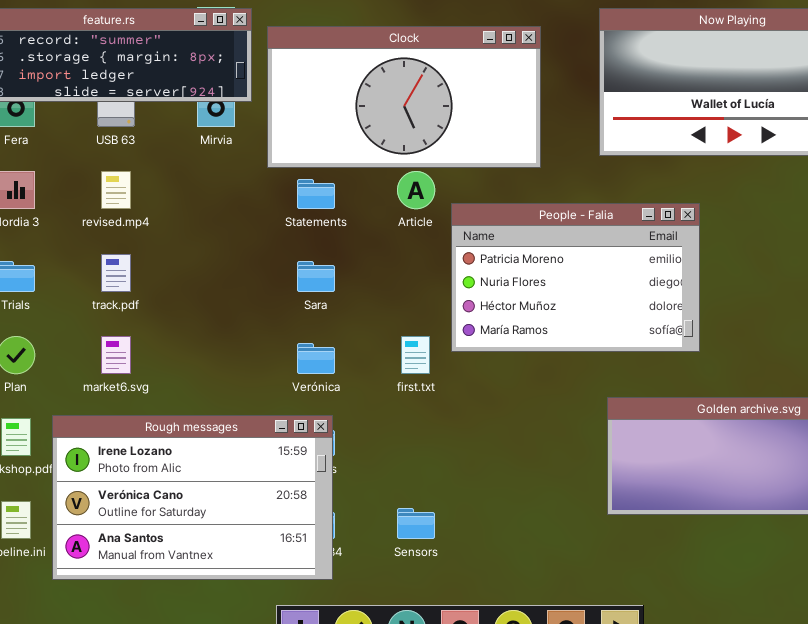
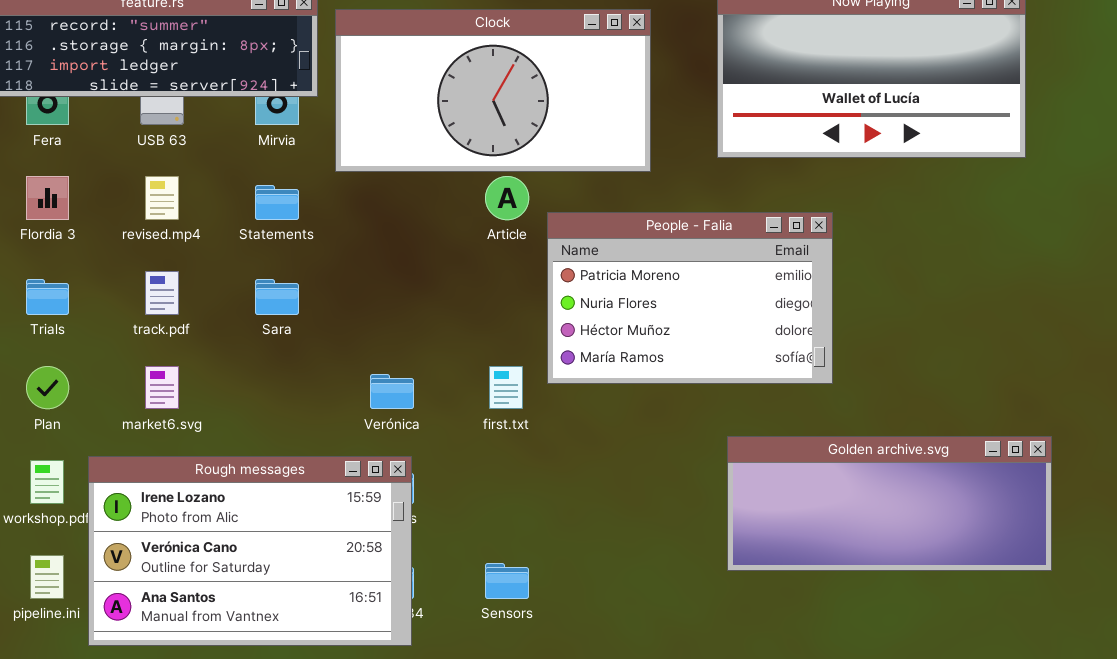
Statements: [297,179,335,209] -> [255,185,299,220], moved
Sara: [297,261,335,292] -> [255,279,299,315], moved

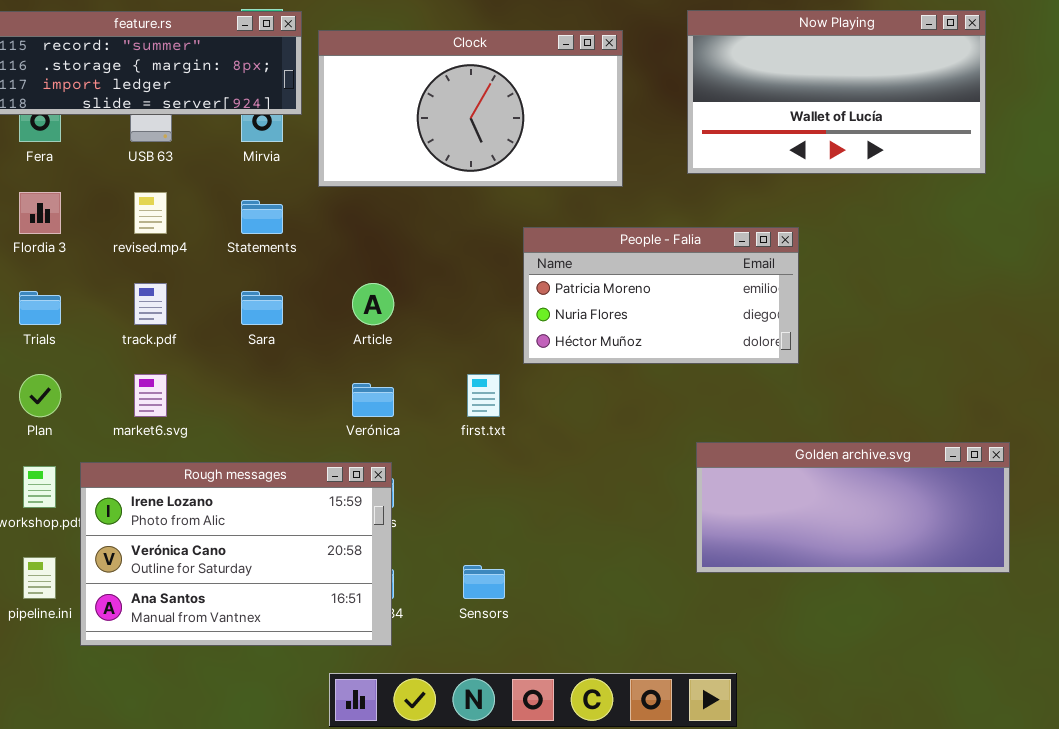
Article: [485,176,529,220] -> [352,283,394,325], moved
People - Falia: [547,212,833,384] -> [523,227,799,364], resized

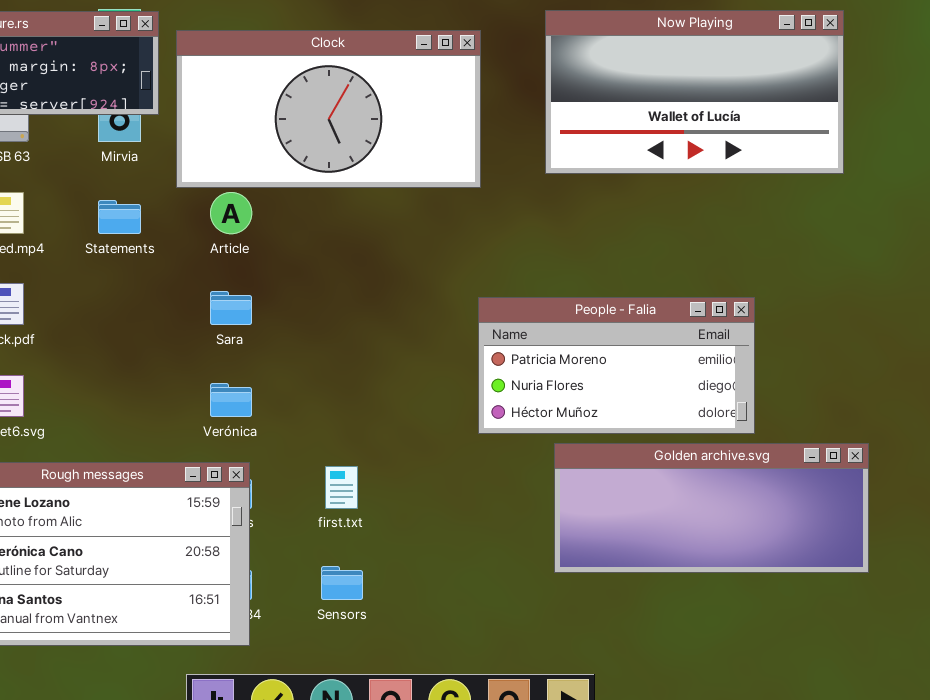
People - Falia: [523,227,799,364] -> [478,297,755,434], moved
Article: [352,283,394,325] -> [210,192,252,234], moved
Sara: [241,291,283,325] -> [210,291,252,325], moved
first.txt: [467,374,500,417] -> [325,466,358,509], moved

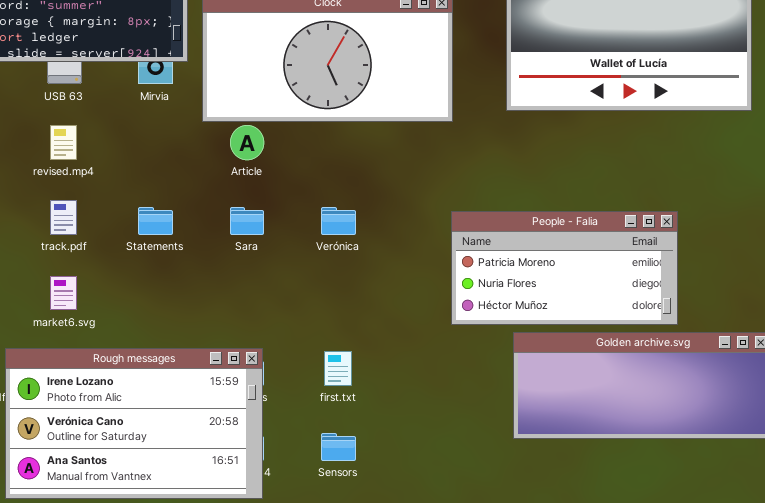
Statements: [98,200,141,234] -> [138,207,173,235], moved
Verónica: [210,383,252,417] -> [321,207,356,235], moved

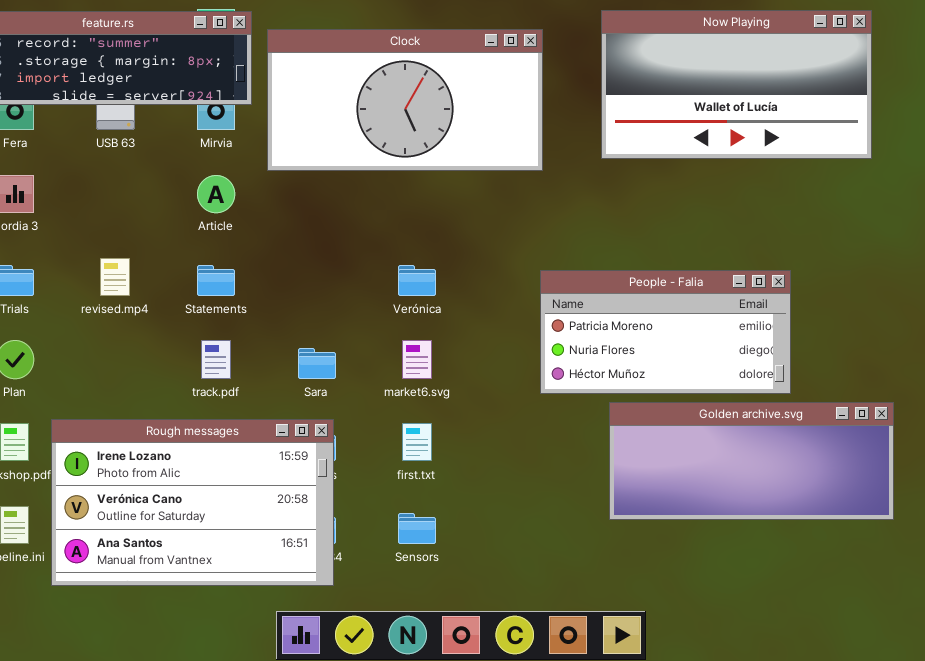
revised.mp4: [50,125,77,160] -> [100,258,130,296], moved
Article: [230,125,264,160] -> [197,175,235,213], moved
track.pdf: [50,200,77,235] -> [201,340,231,379], moved
Sara: [230,207,264,235] -> [298,348,336,379], moved
market6.svg: [50,276,77,310] -> [402,340,432,379], moved

